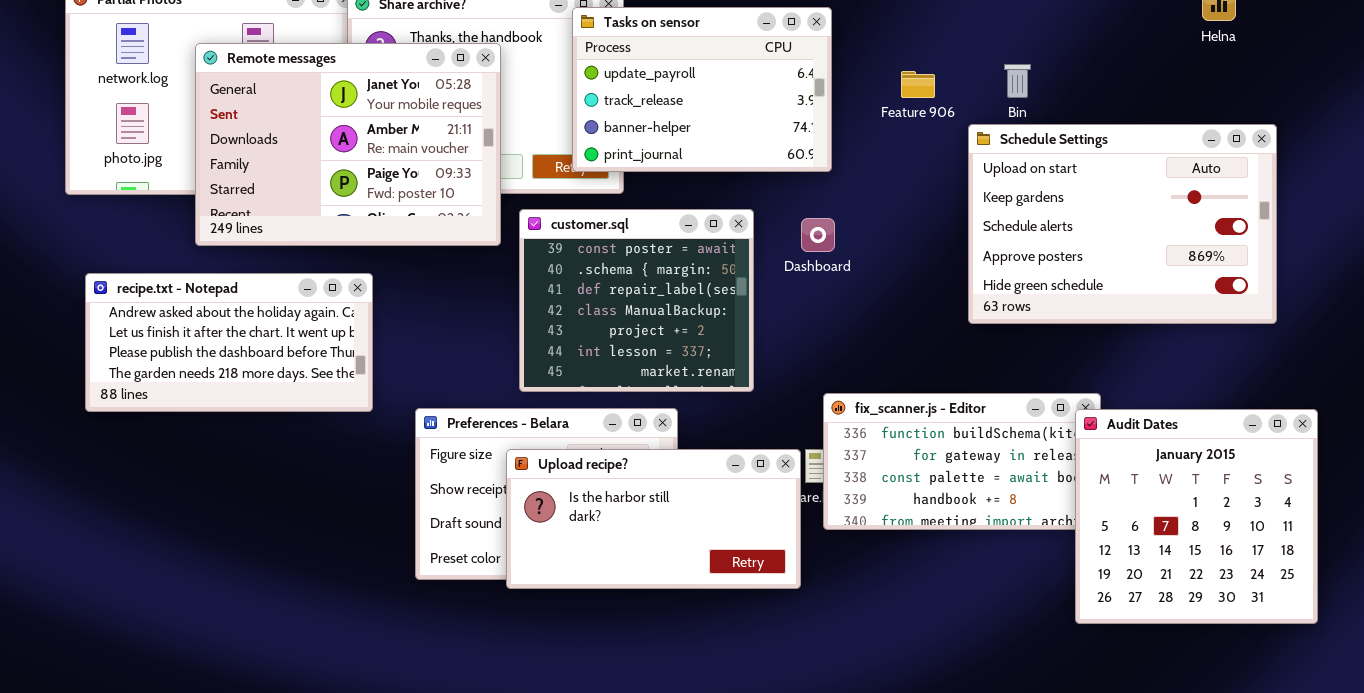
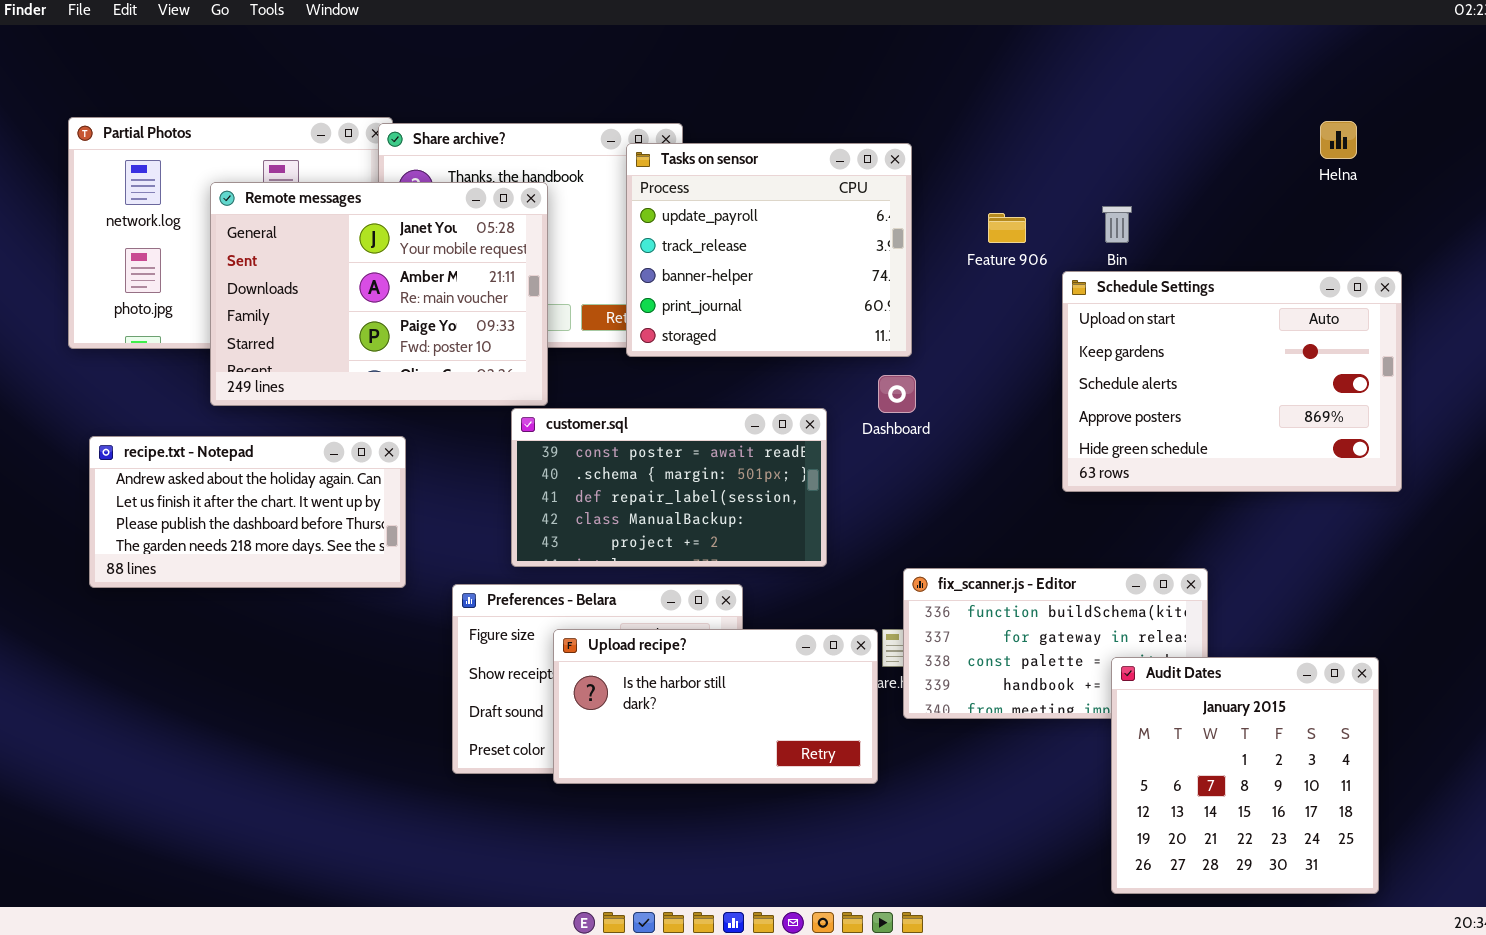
Tasks on sensor: [572,7,832,172] -> [626,143,912,357], resized
customer.sql: [519,209,754,392] -> [511,408,827,567], resized
Audit Dates: [1075,409,1318,624] -> [1111,657,1379,894], moved

